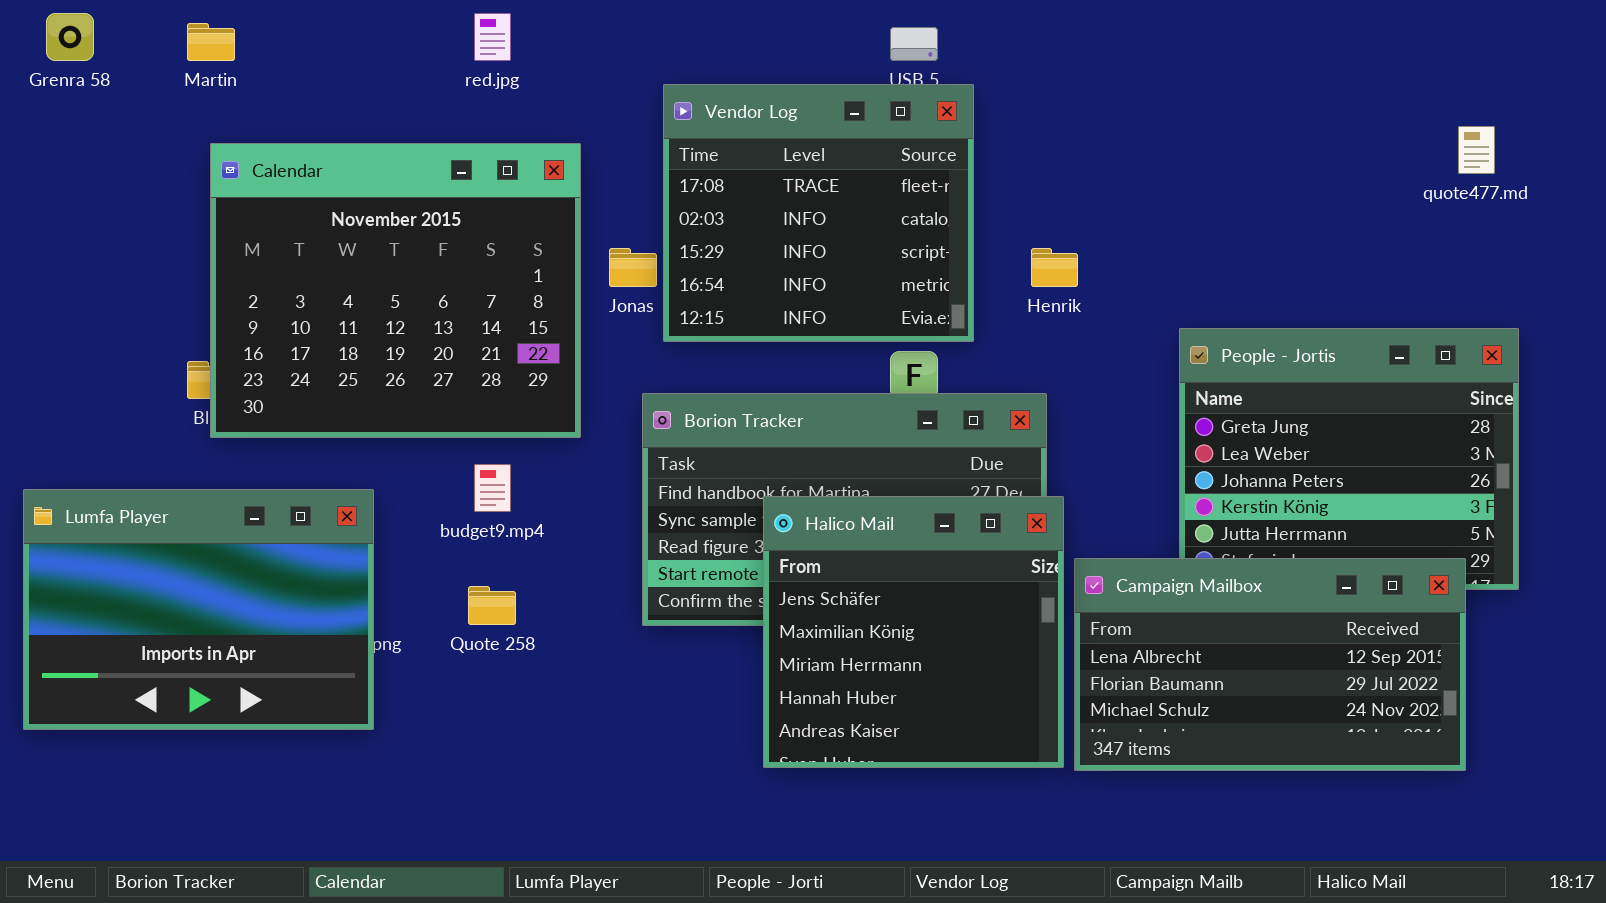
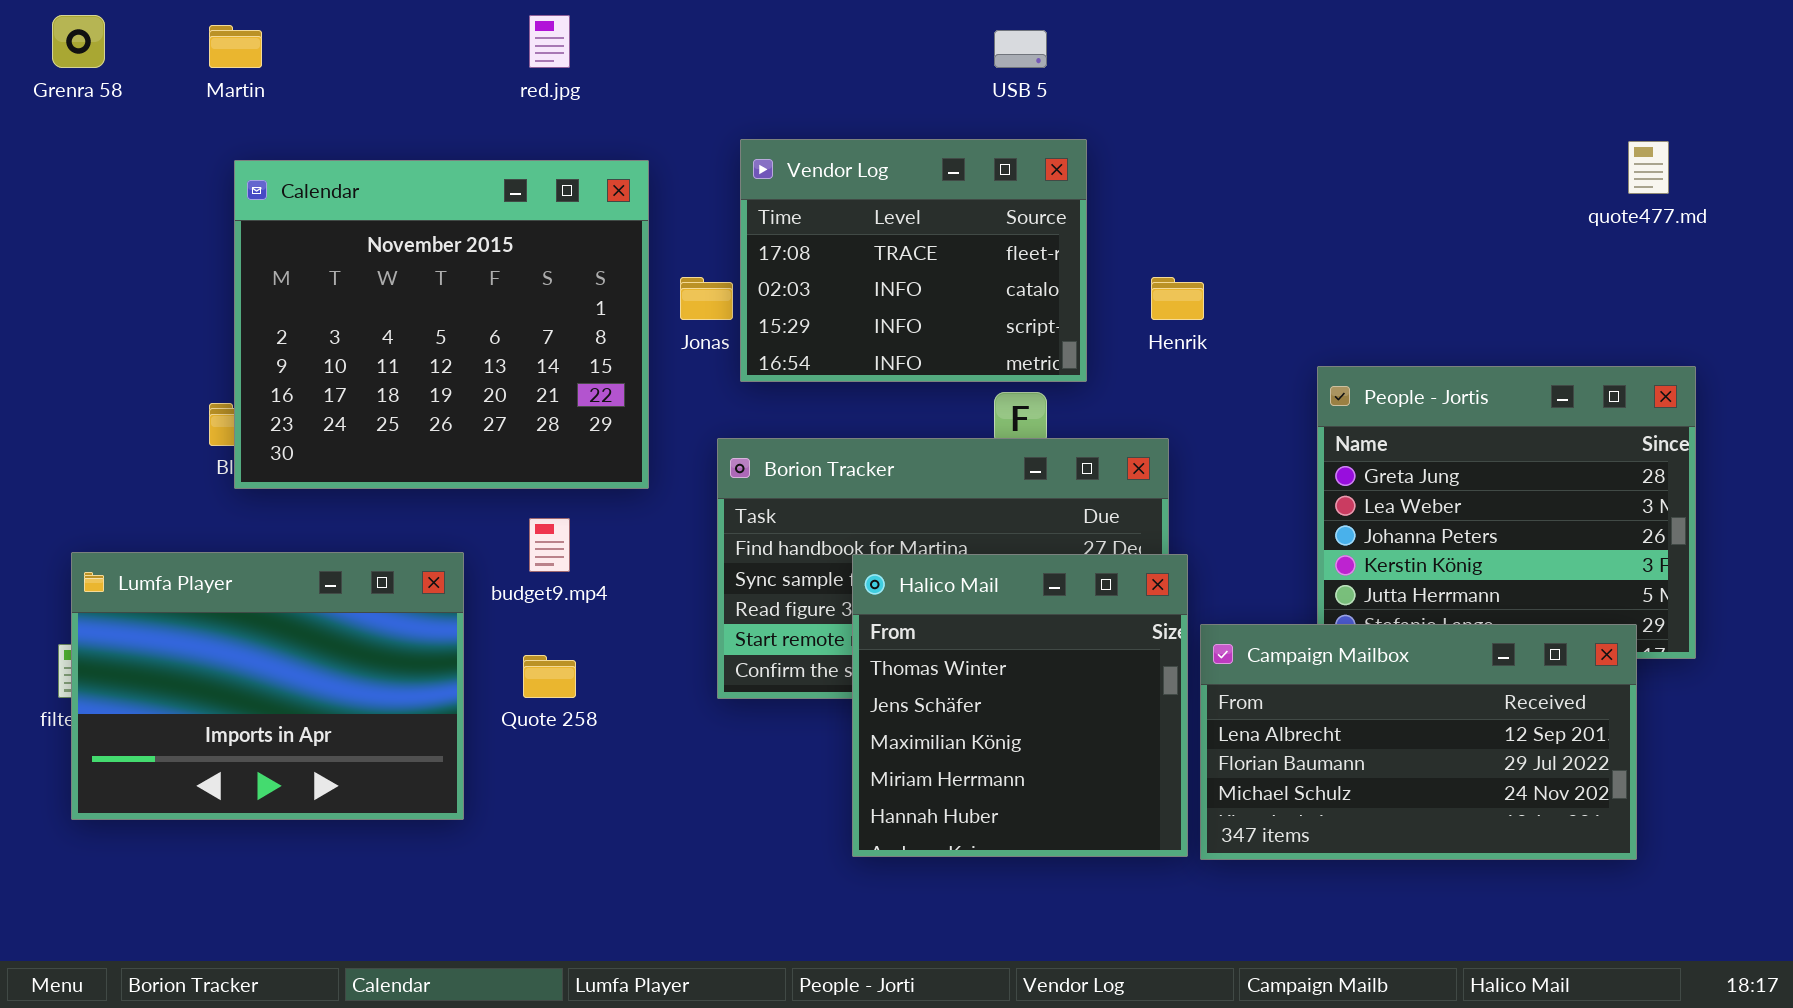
Vendor Log: [663,84,974,342] -> [740,139,1087,382], resized
Lumfa Player: [23,489,374,730] -> [71,552,464,820], moved
Halico Mail: [763,496,1064,768] -> [852,554,1188,857], scrolled up 1 row

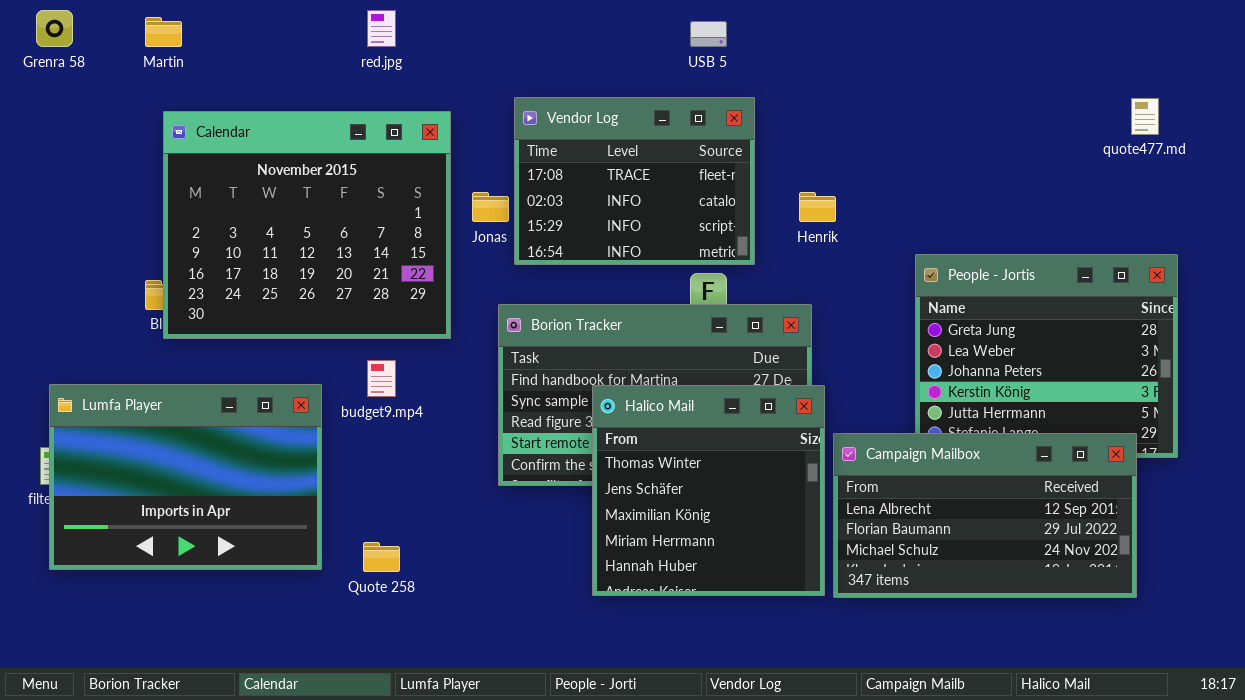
Quote 258: [523,655,576,698] -> [363,542,400,572], moved

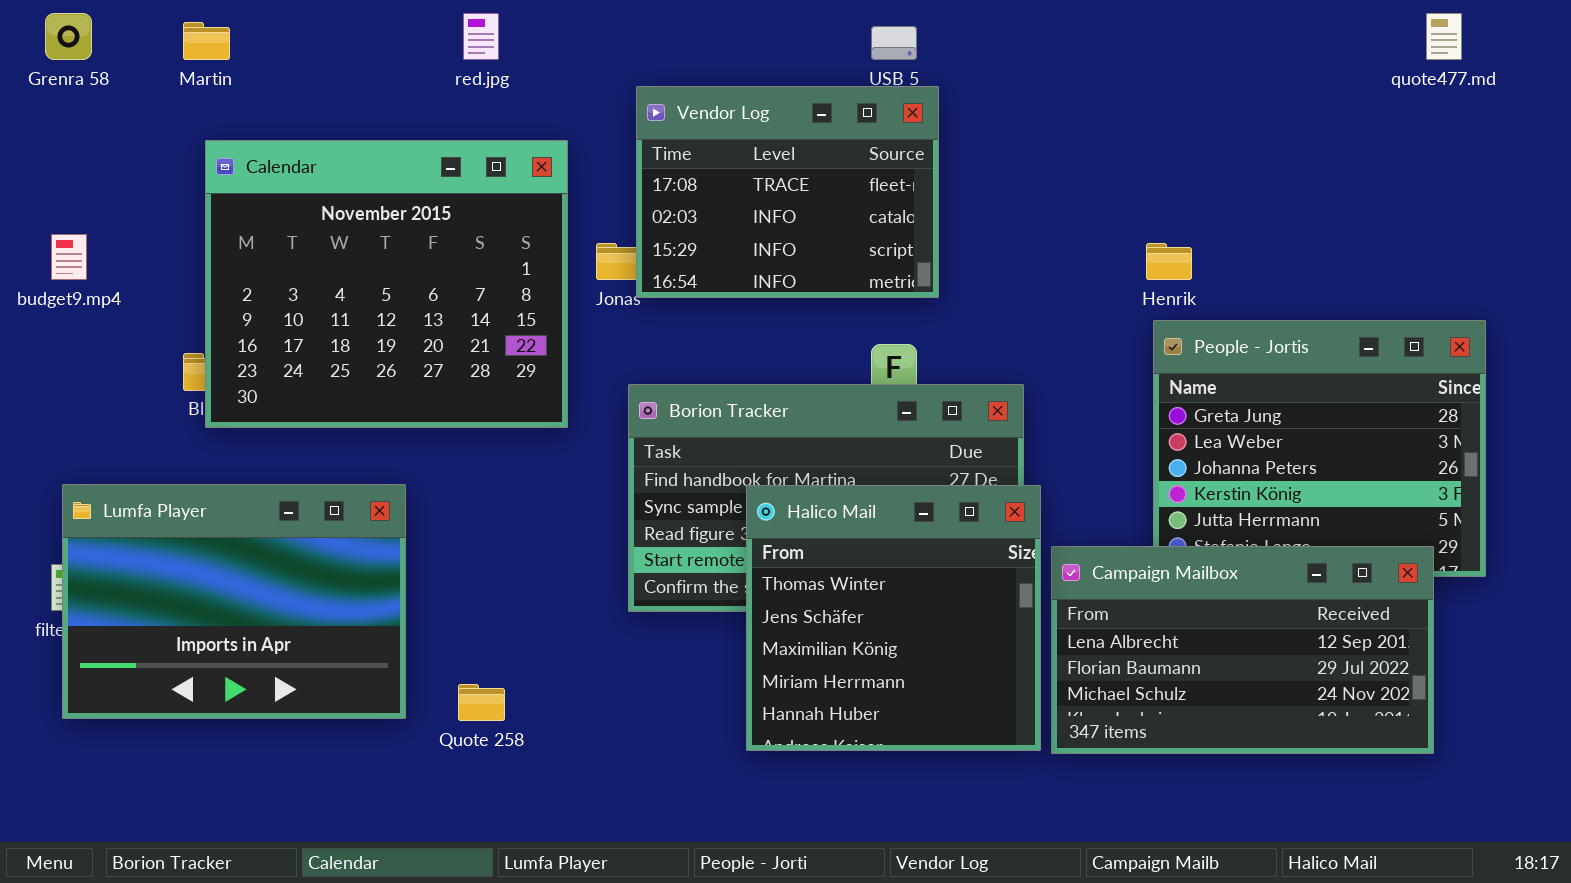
Vendor Log: [514,97,755,265] -> [636,86,939,298], moved
quote477.md: [1131,98,1159,135] -> [1426,13,1462,60], moved
Henrik: [799,192,836,222] -> [1146,243,1192,280], moved
budget9.mp4: [367,360,396,397] -> [51,234,87,280], moved

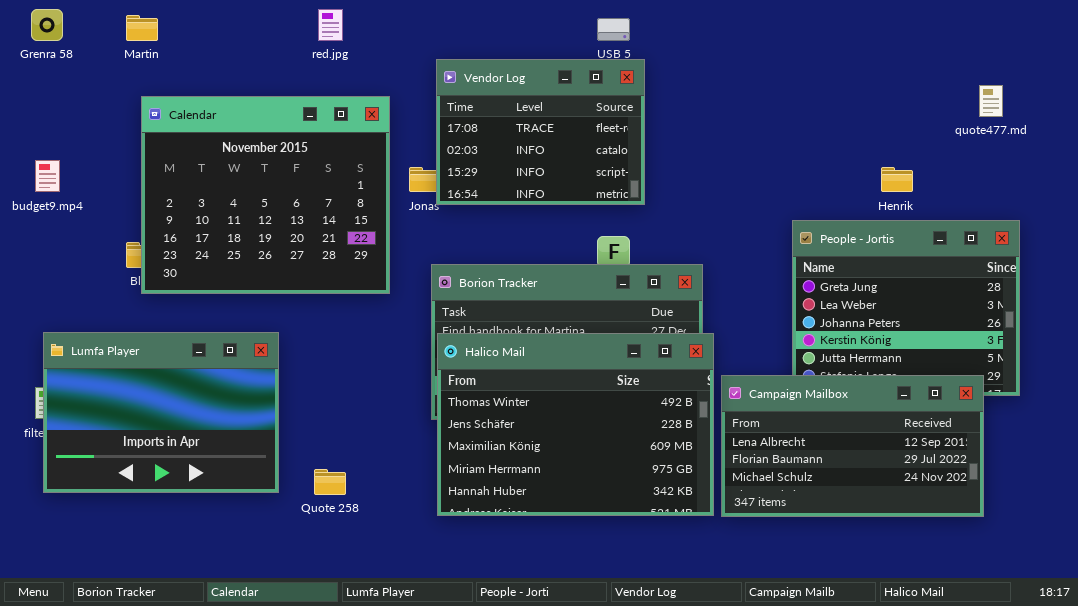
quote477.md: [1426,13,1462,60] -> [979,85,1003,117], moved
Henrik: [1146,243,1192,280] -> [881,167,913,192], moved
Halico Mail: [746,485,1041,751] -> [437,333,714,516], resized

